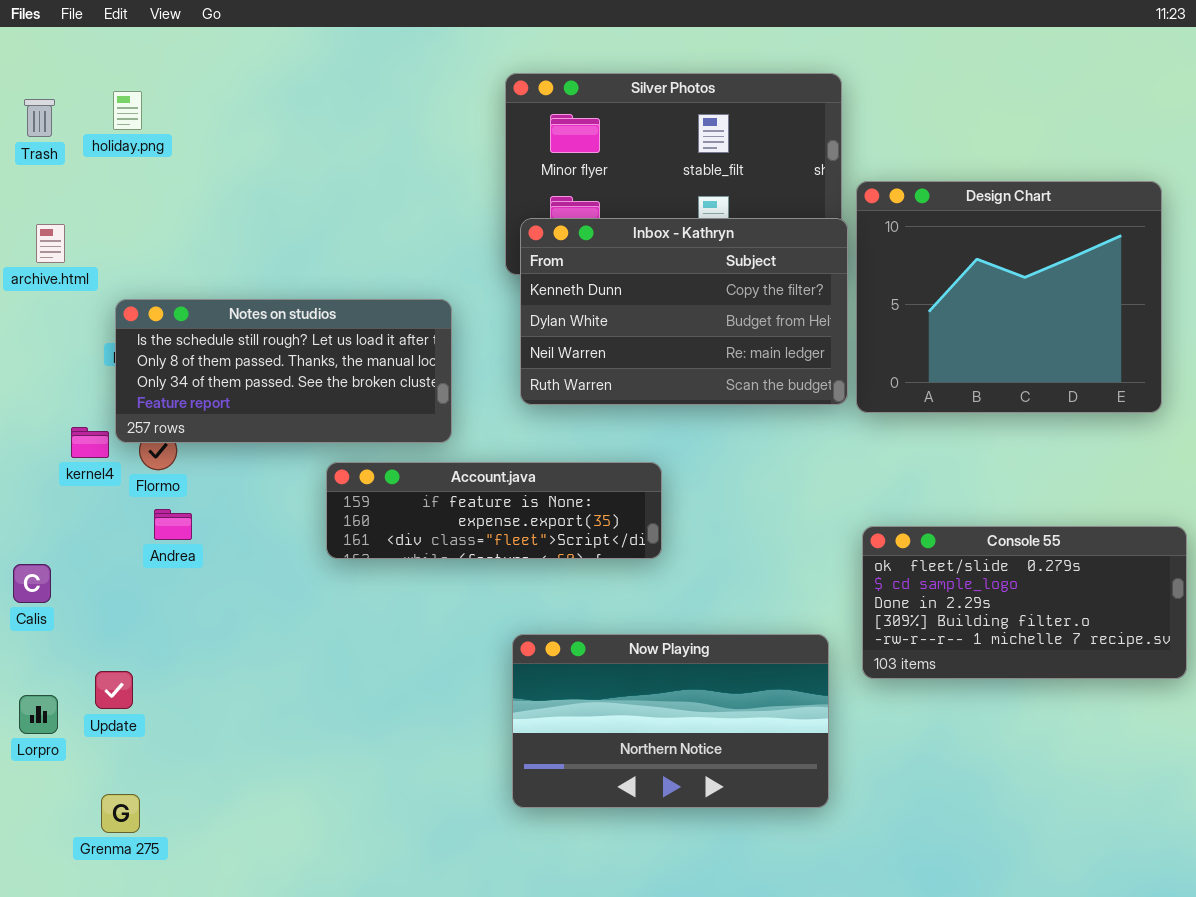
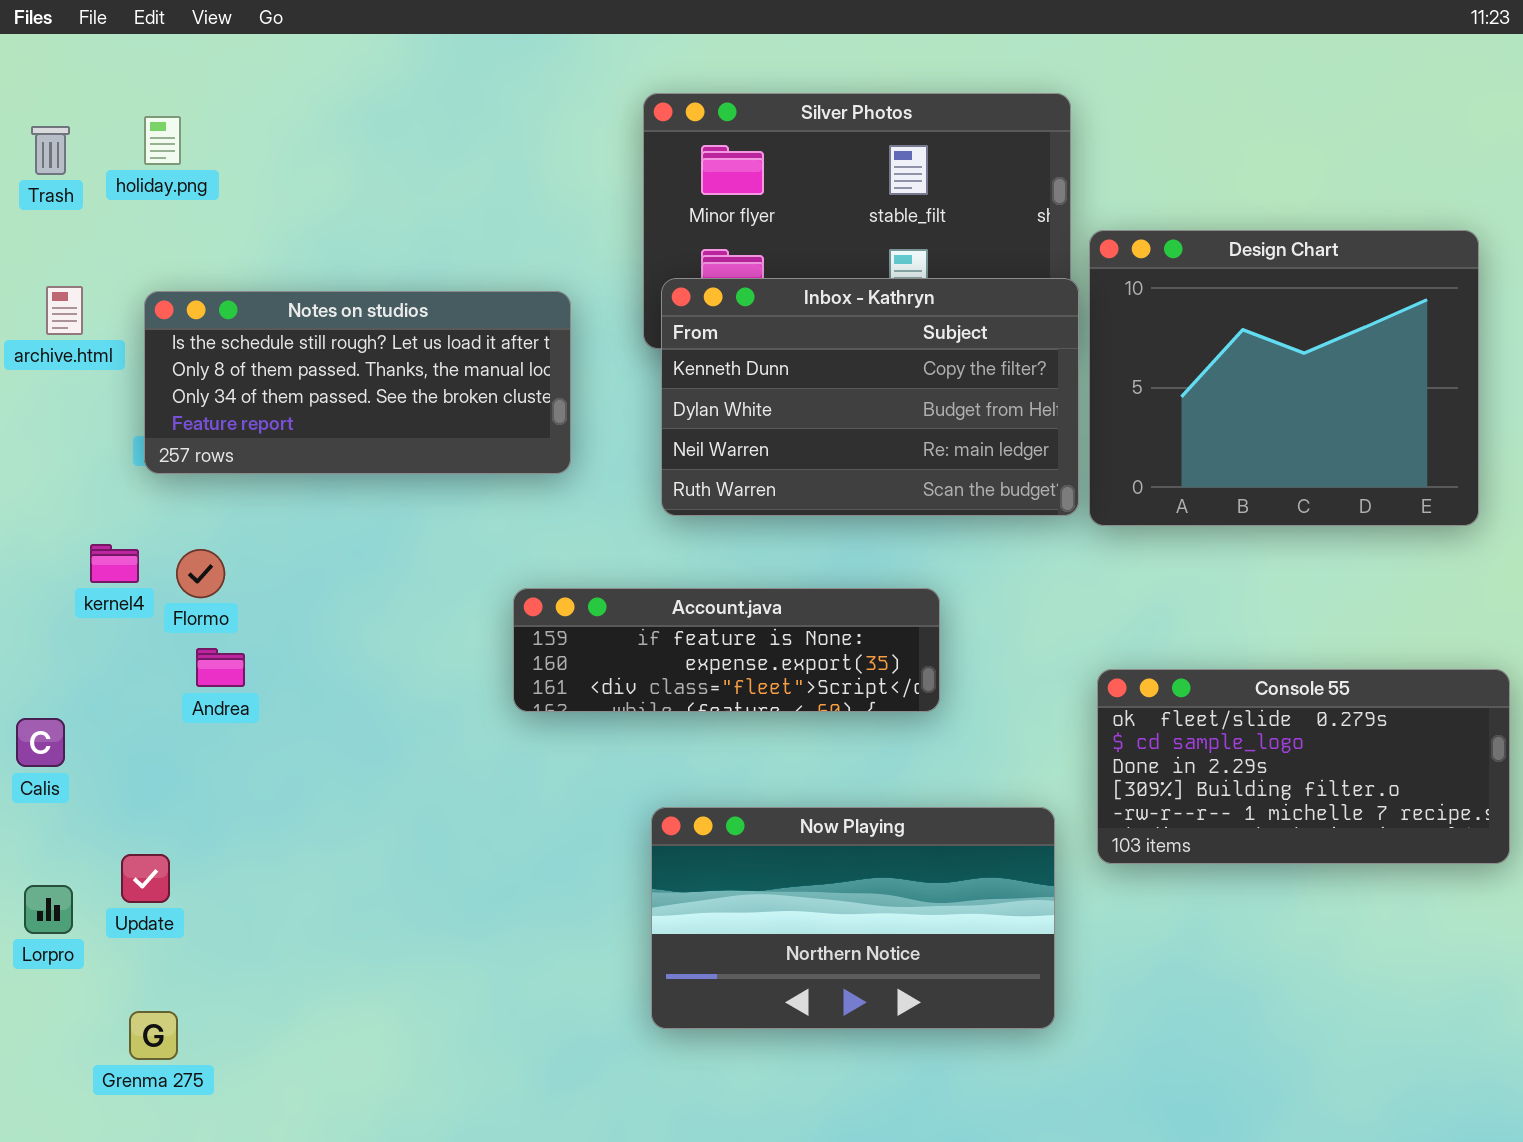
Notes on studios: [115,299,452,443] -> [144,291,571,474], moved
Account.java: [326,462,662,559] -> [513,588,940,712], moved

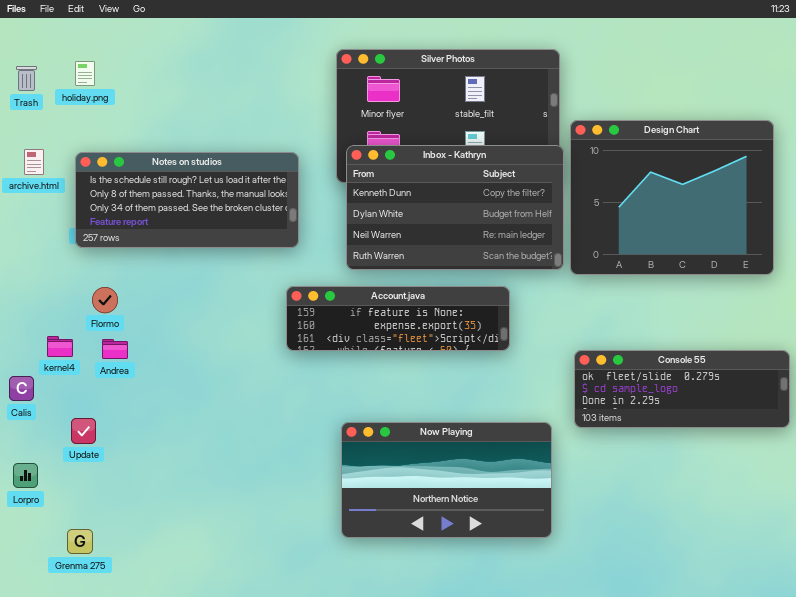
kernel4: [90,544,139,583] -> [47,336,73,357], moved
Account.java: [513,588,940,712] -> [286,286,510,351], moved
Console 55: [1097,669,1510,864] -> [574,350,790,428], resized
Update: [121,854,170,903] -> [71,418,96,444], moved

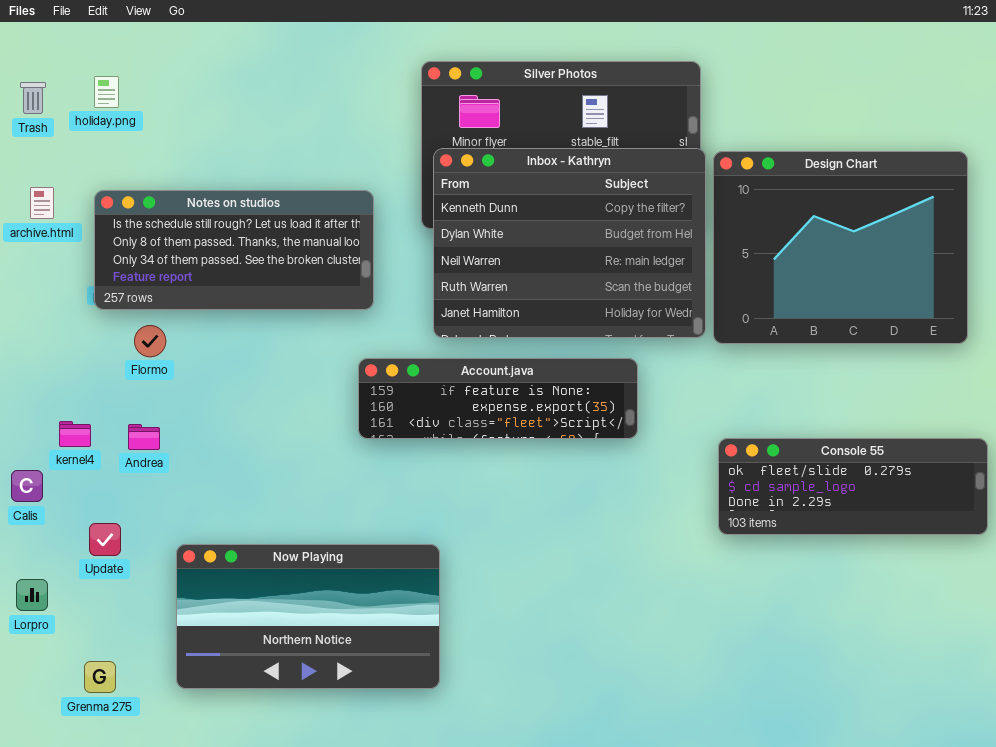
Inbox - Kathryn: [346,145,564,270] -> [433,148,706,338], resized
Flormo: [92,287,118,313] -> [134,325,166,357], moved
Now Playing: [341,422,552,538] -> [176,544,440,689], moved

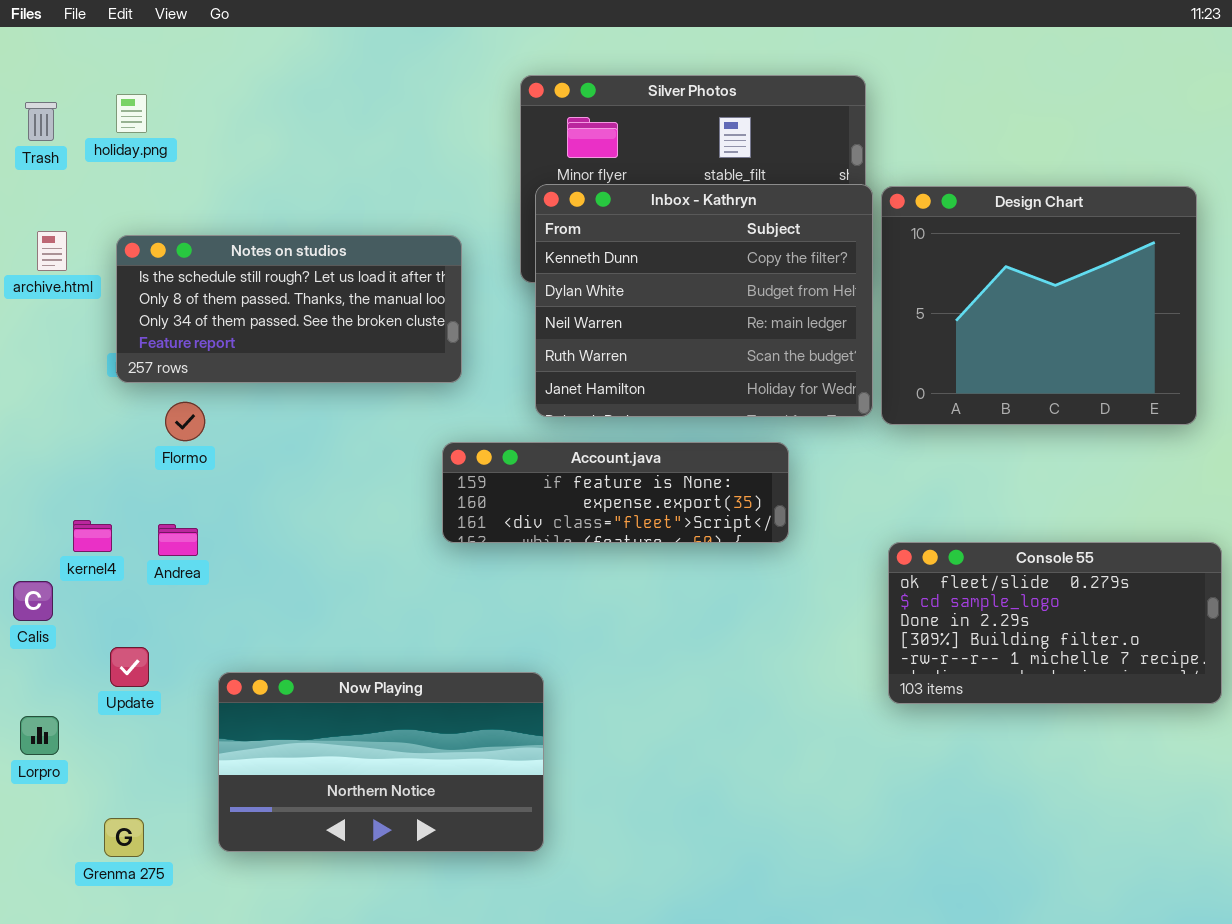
Console 55: [718,438,988,535] -> [888,542,1222,704], resized

